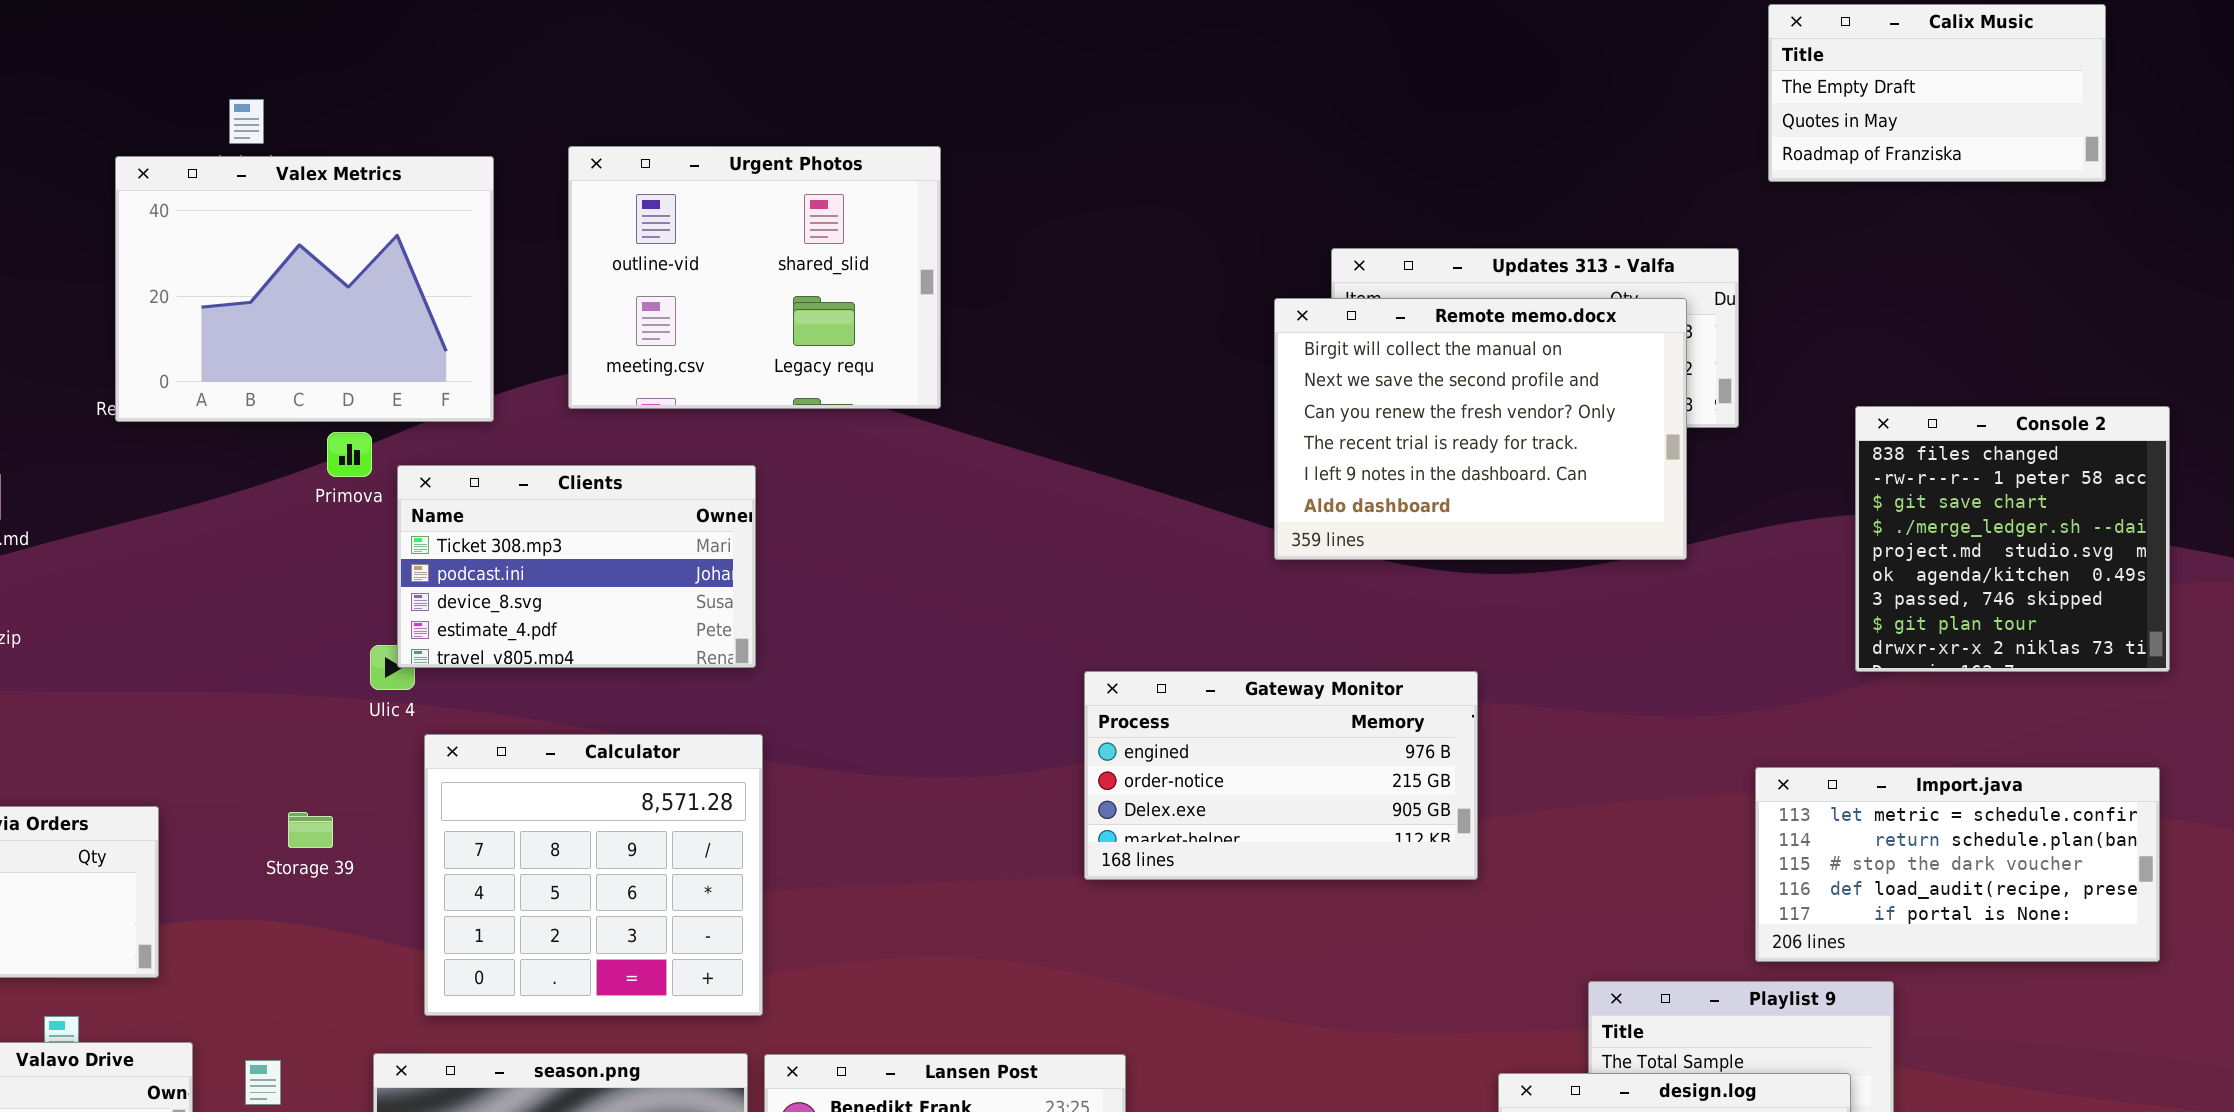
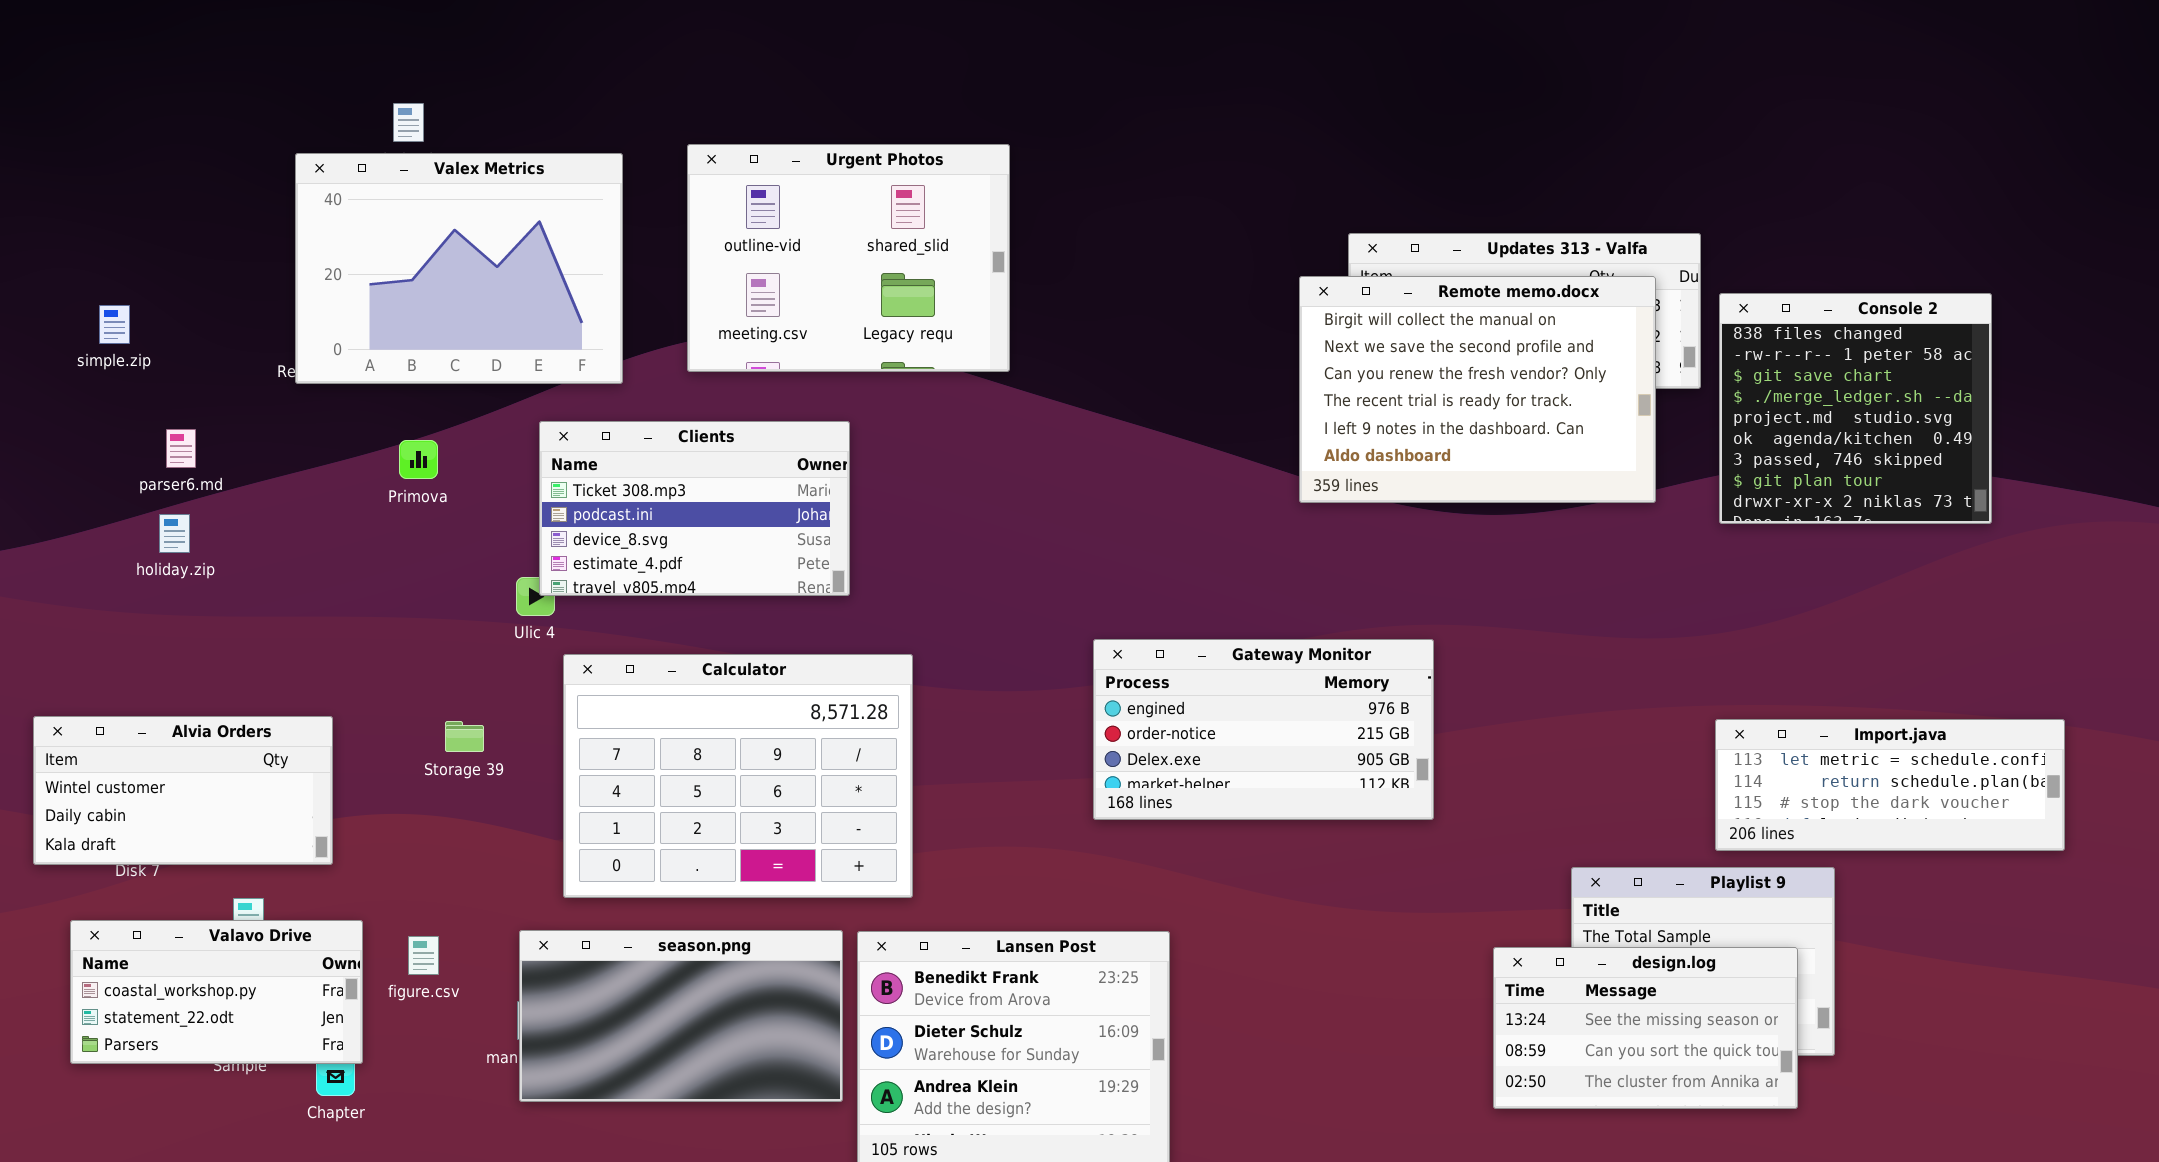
Calix Music: [1768,4,2106,182] -> none, closed
Console 2: [1855,406,2170,672] -> [1719,293,1992,524], moved
Primova: [327,432,372,477] -> [399,440,438,479], moved
Gateway Monitor: [1084,671,1478,880] -> [1093,639,1434,820], moved
Calculator: [424,734,763,1016] -> [563,654,913,898], resized
Import.java: [1755,767,2160,962] -> [1715,719,2065,851], resized

